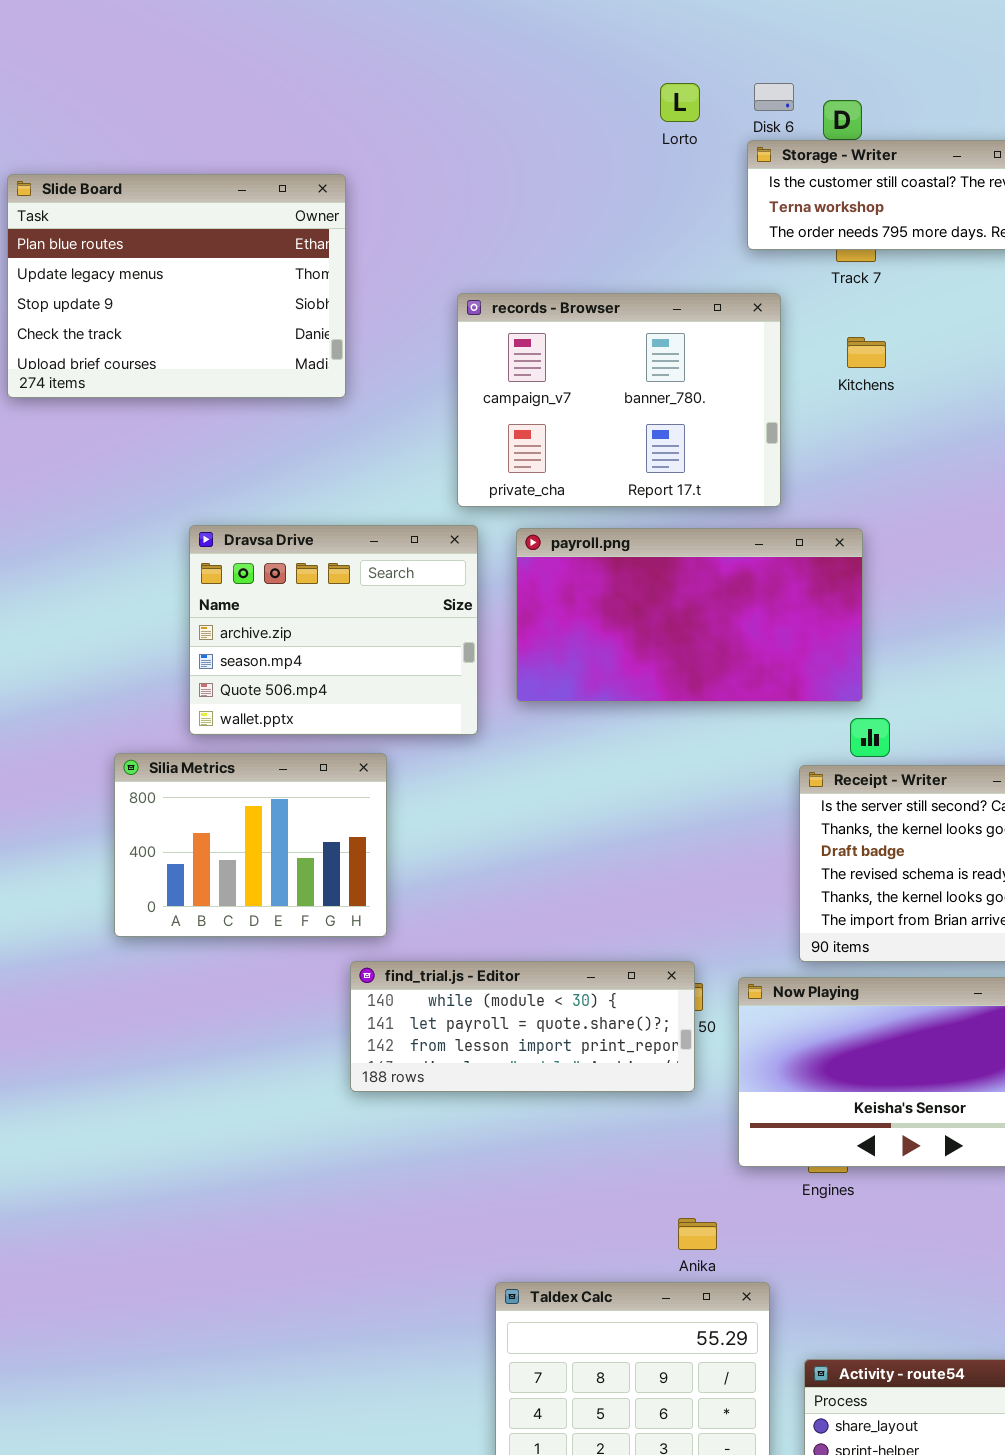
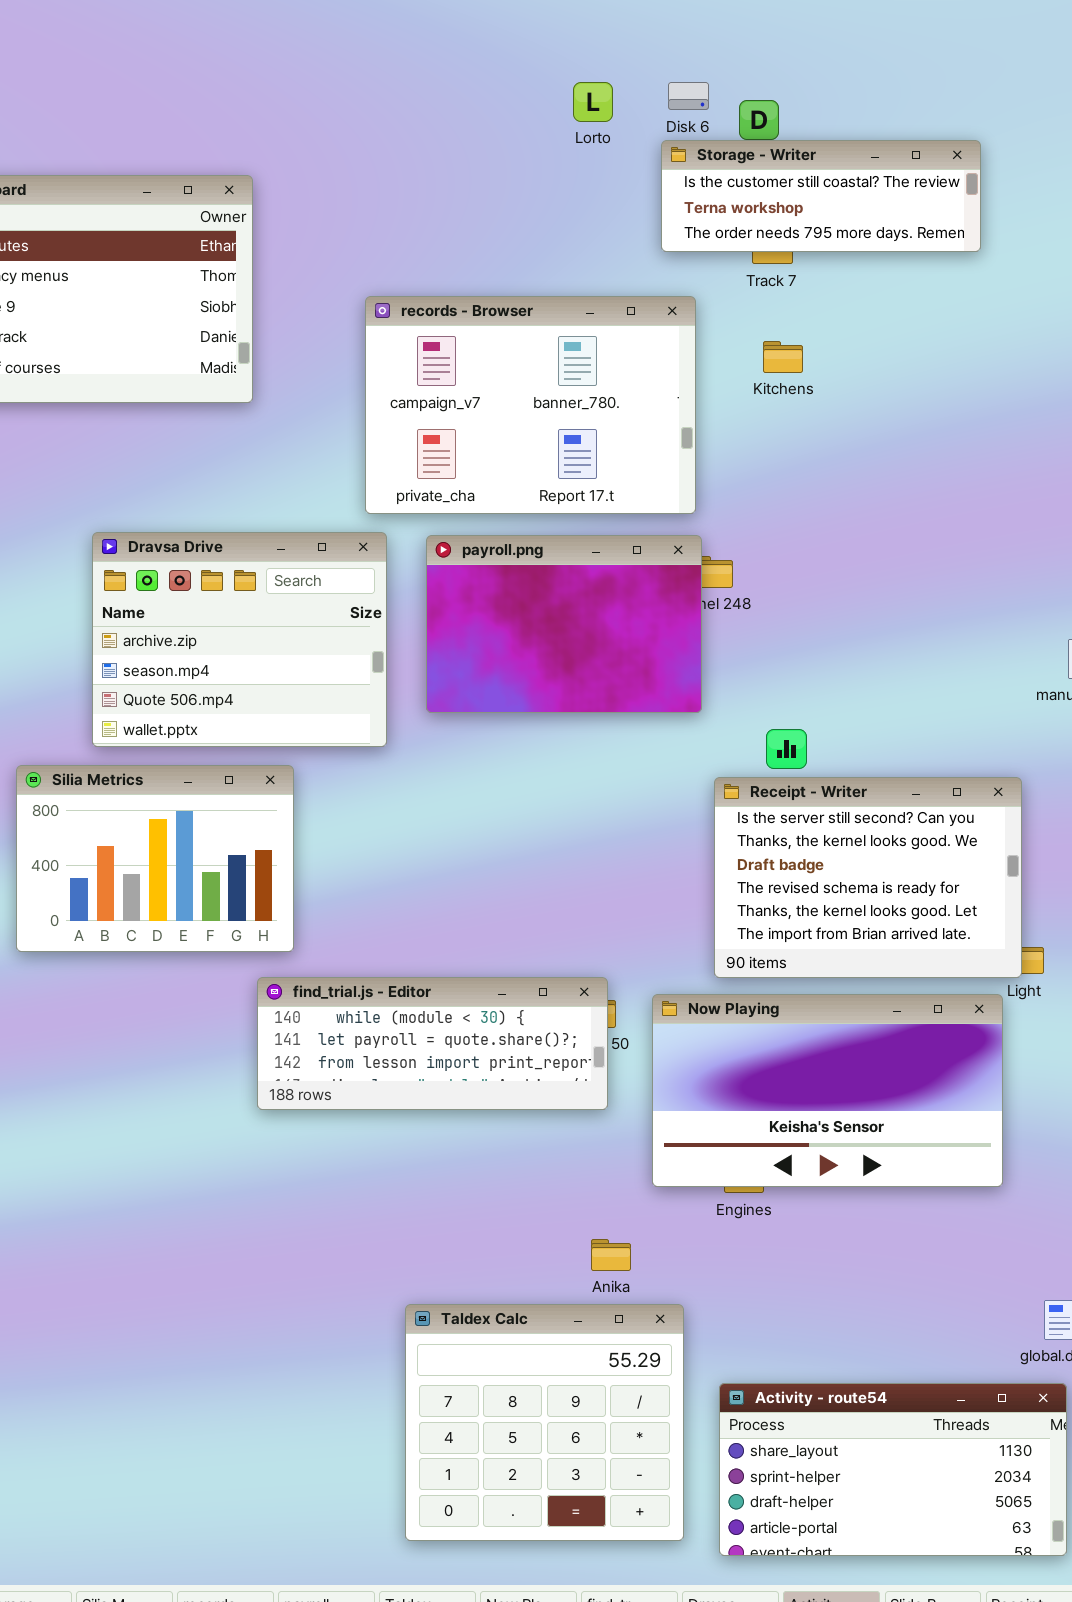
payroll.png: [516,528,863,702] -> [426,535,702,713], resized

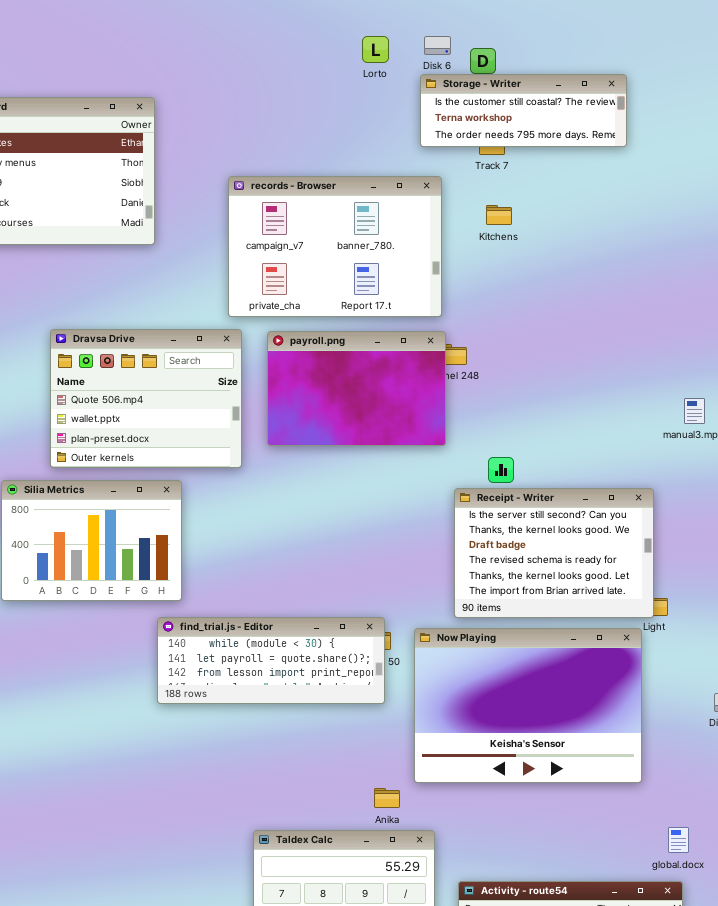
Dravsa Drive: [92,532,387,747] -> [50,329,242,468], scrolled down 2 rows
Now Playing: [652,994,1003,1187] -> [414,628,642,783], resized

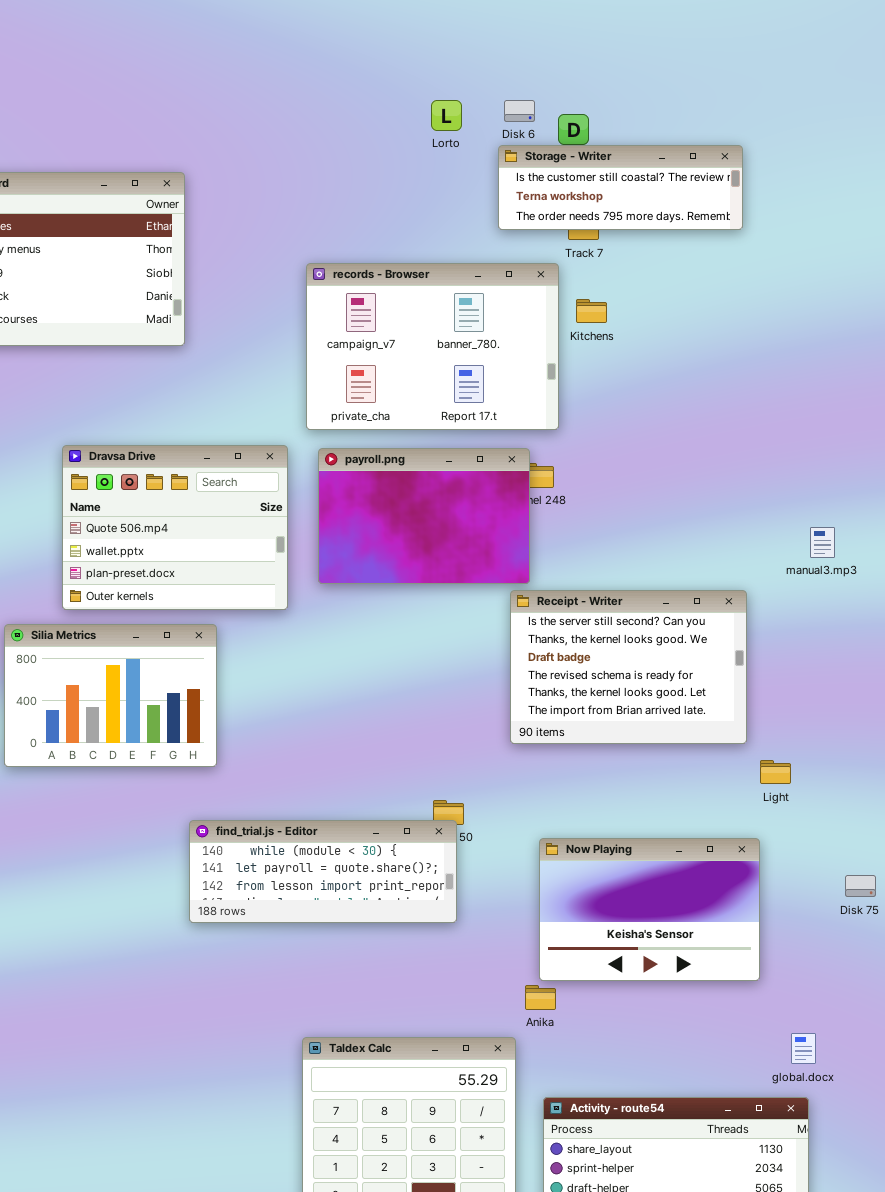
records - Browser: [228,176,442,317] -> [306,263,559,430], moved
Receipt - Writer: [454,488,654,618] -> [510,590,747,744], moved
find_trial.js - Editor: [157,617,385,704] -> [189,820,457,923], moved
Now Playing: [414,628,642,783] -> [539,838,760,981], resized
Anika: [374,788,400,808] -> [525,985,556,1010], moved

